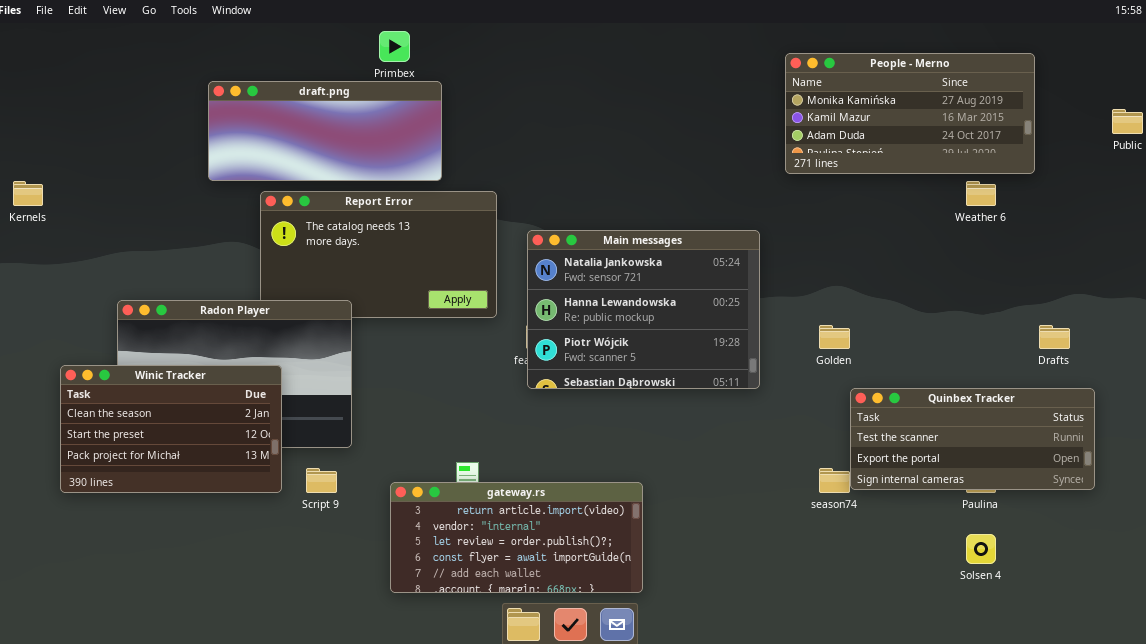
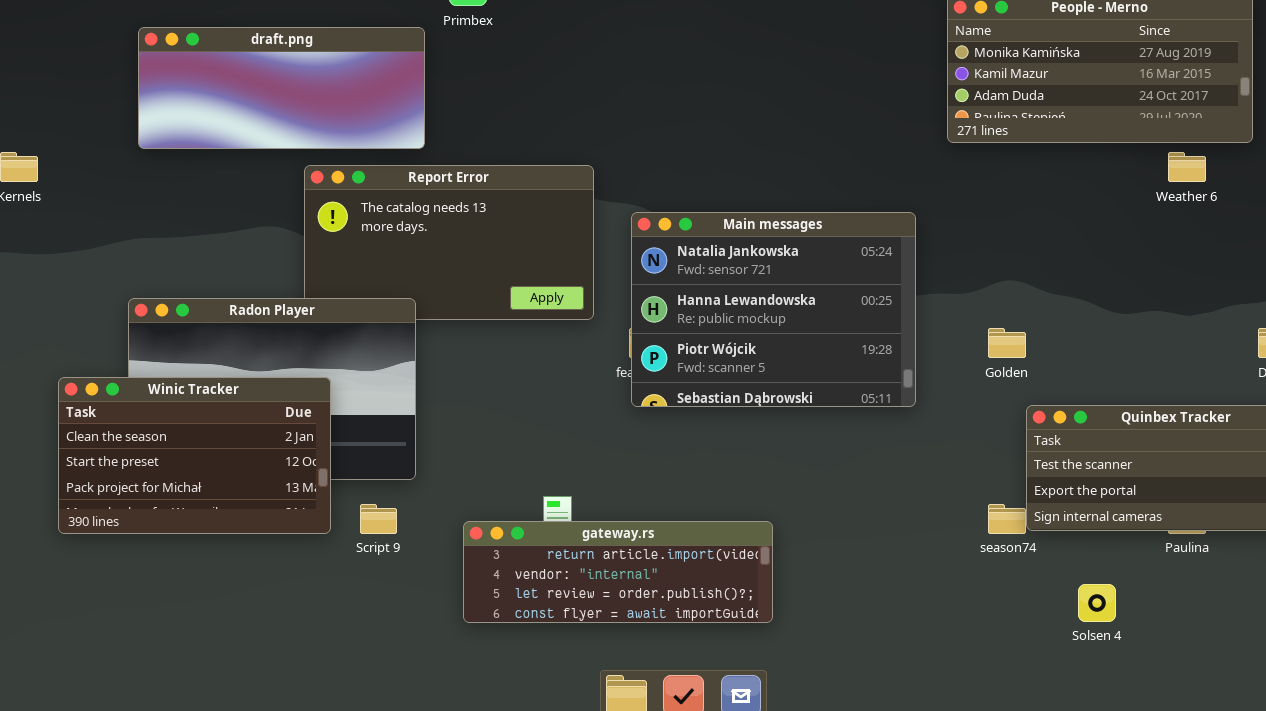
draft.png: [208,81,442,181] -> [138,27,425,149], moved
gateway.rs: [390,482,643,593] -> [463,521,773,623], resized
Solsen 4: [966,534,996,564] -> [1078,584,1116,622], moved

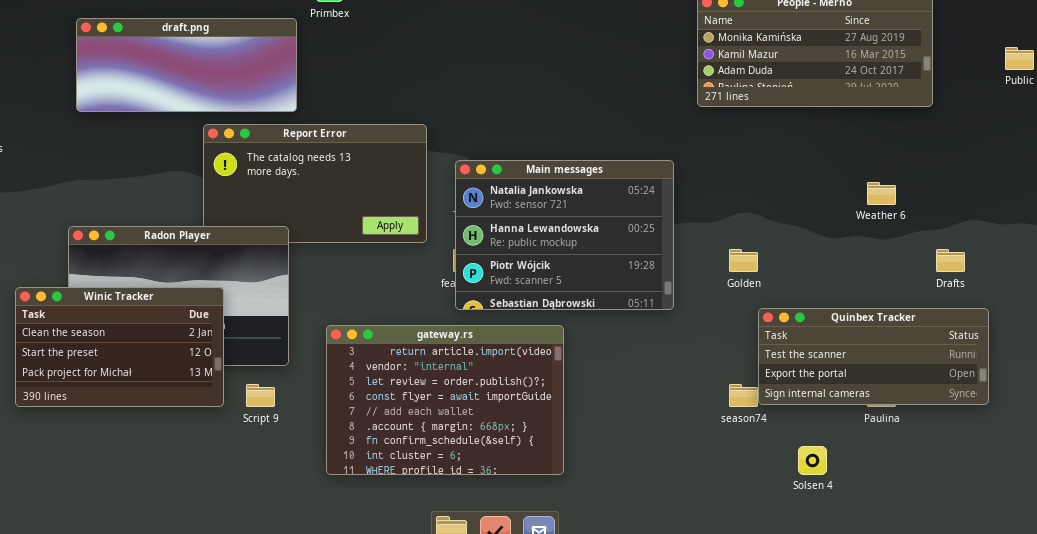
Weather 6: [1168,152,1206,182] -> [867,182,896,205], moved
gateway.rs: [463,521,773,623] -> [326,325,564,475], resized

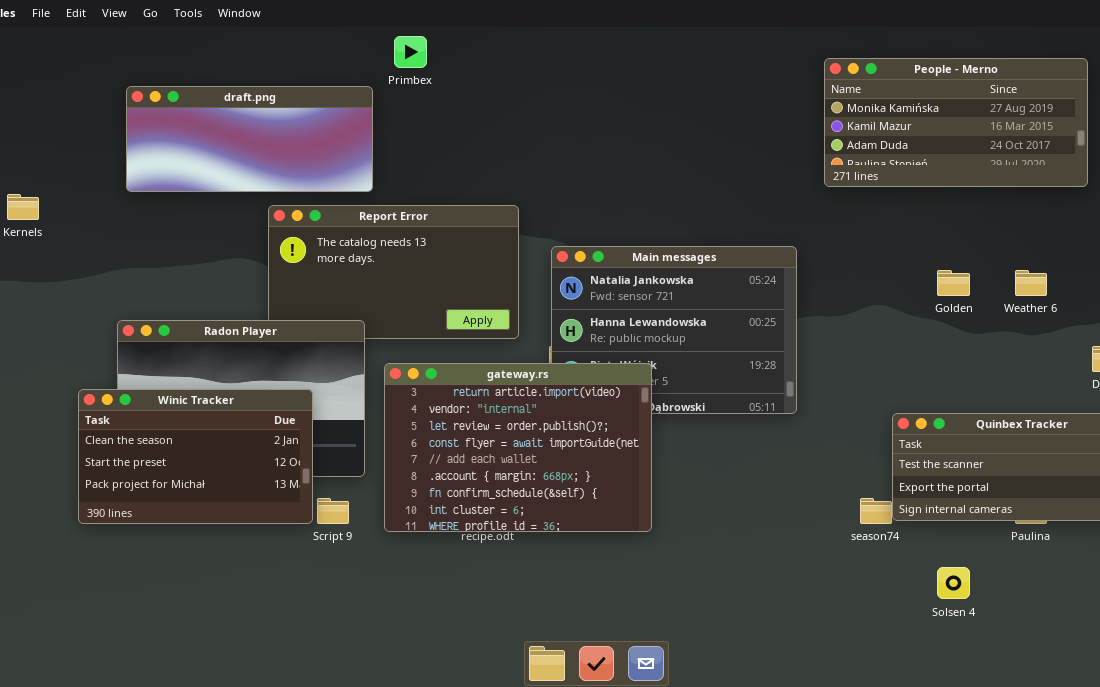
Golden: [729,249,758,272] -> [937,270,970,296], moved
Winic Tracker: [15,287,224,407] -> [78,389,313,524], moved
gateway.rs: [326,325,564,475] -> [384,363,652,532], moved

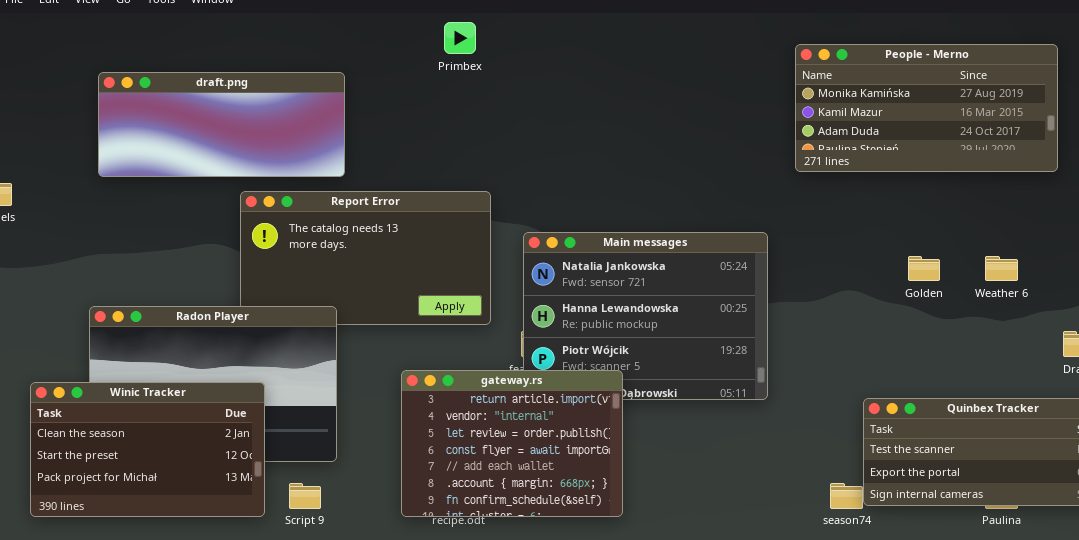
Primbex: [394,36,427,68] -> [444,22,476,54], moved
gateway.rs: [384,363,652,532] -> [401,370,623,517], resized
Winic Tracker: [78,389,313,524] -> [30,382,265,517], moved

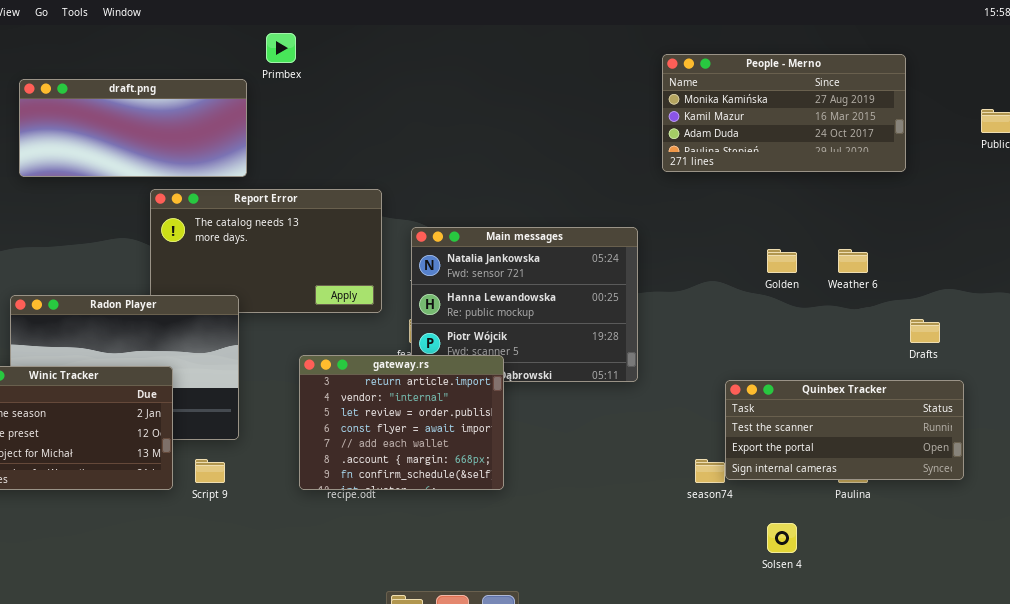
Primbex: [444,22,476,54] -> [266,33,296,63], moved

